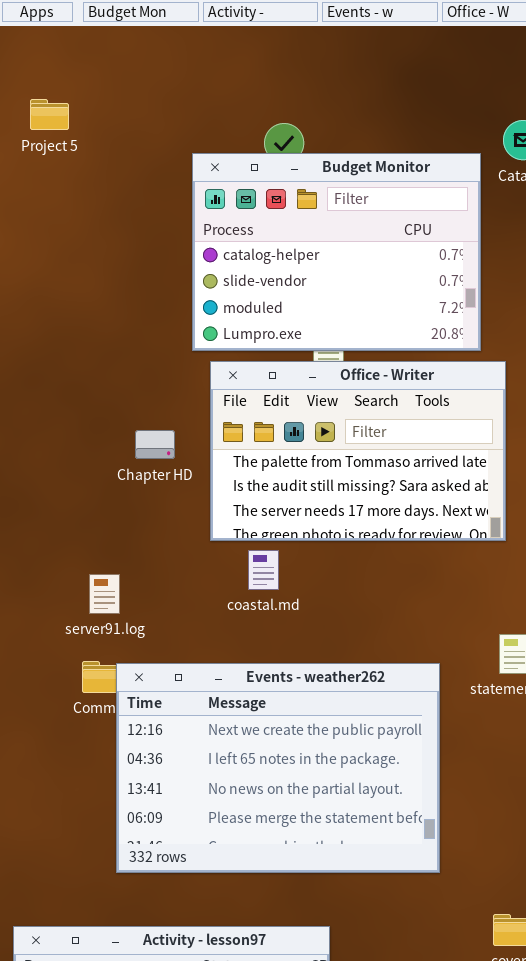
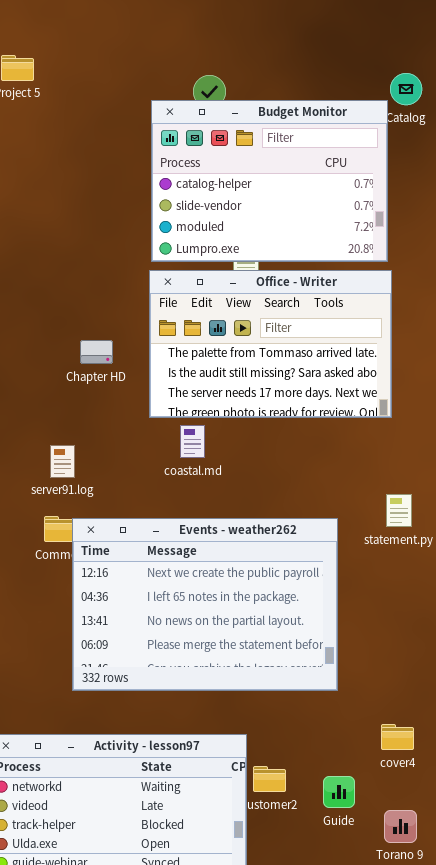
Budget Monitor: [192,153,481,351] -> [151,100,388,262], moved
Chapter HD: [135,430,175,459] -> [80,340,113,364], moved

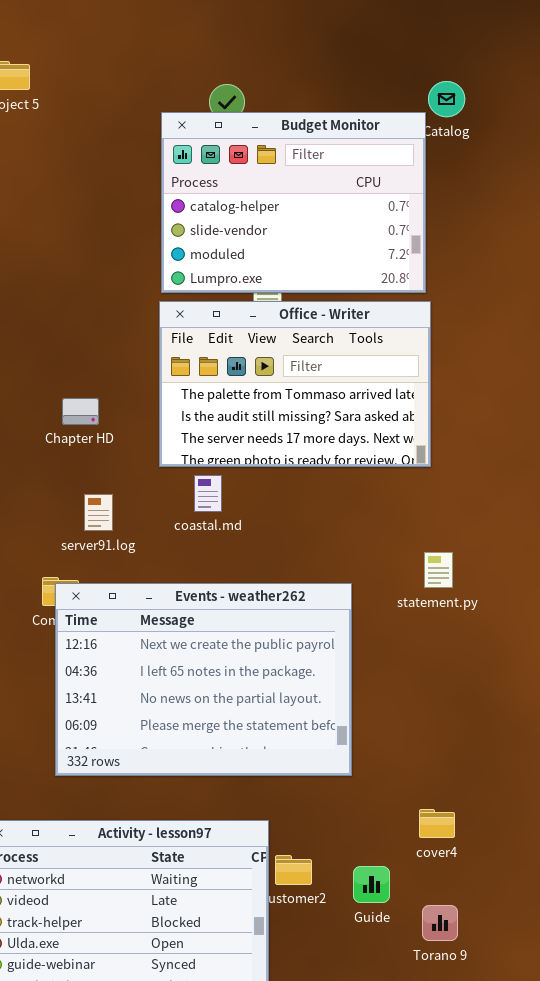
Chapter HD: [80,340,113,364] -> [62,398,99,425], moved
server91.log: [50,445,75,478] -> [84,494,113,531], moved
Events - weather262: [72,518,338,691] -> [55,583,352,776], moved

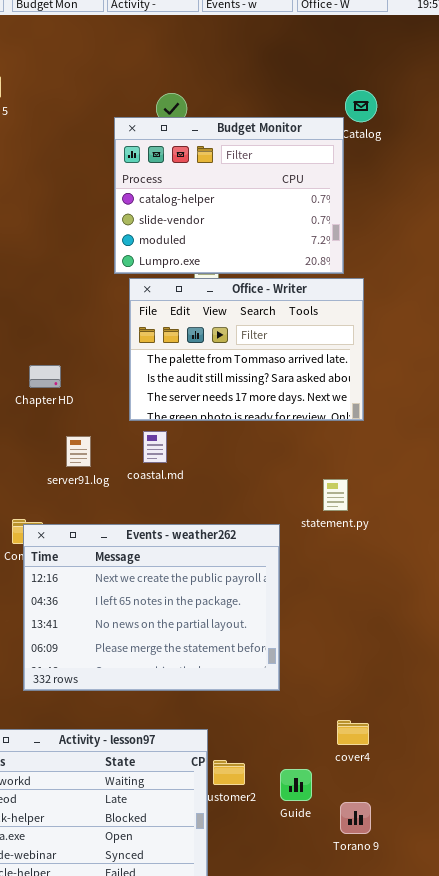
Office - Writer: [159,301,431,467] -> [129,278,364,421], moved
server91.log: [84,494,113,531] -> [66,436,91,467], moved
statement.py: [424,552,453,588] -> [323,479,348,511], moved

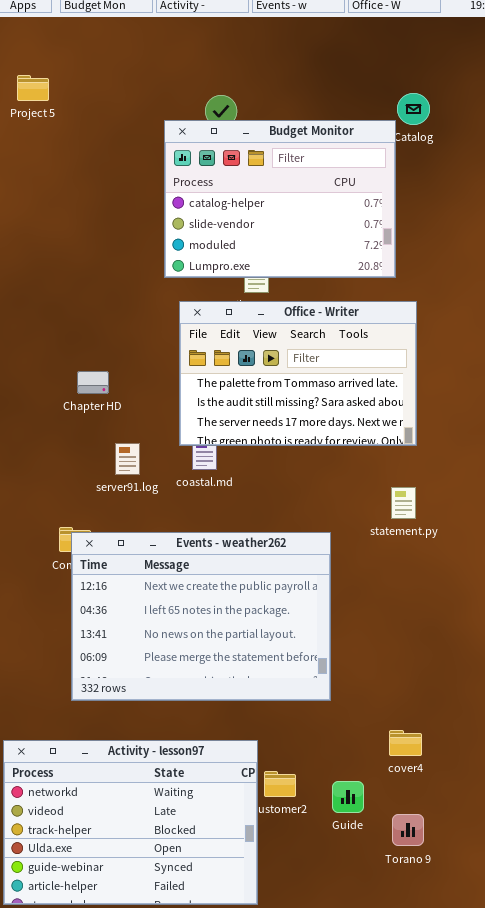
Office - Writer: [129,278,364,421] -> [179,301,417,446], moved
statement.py: [323,479,348,511] -> [391,487,416,519], moved

